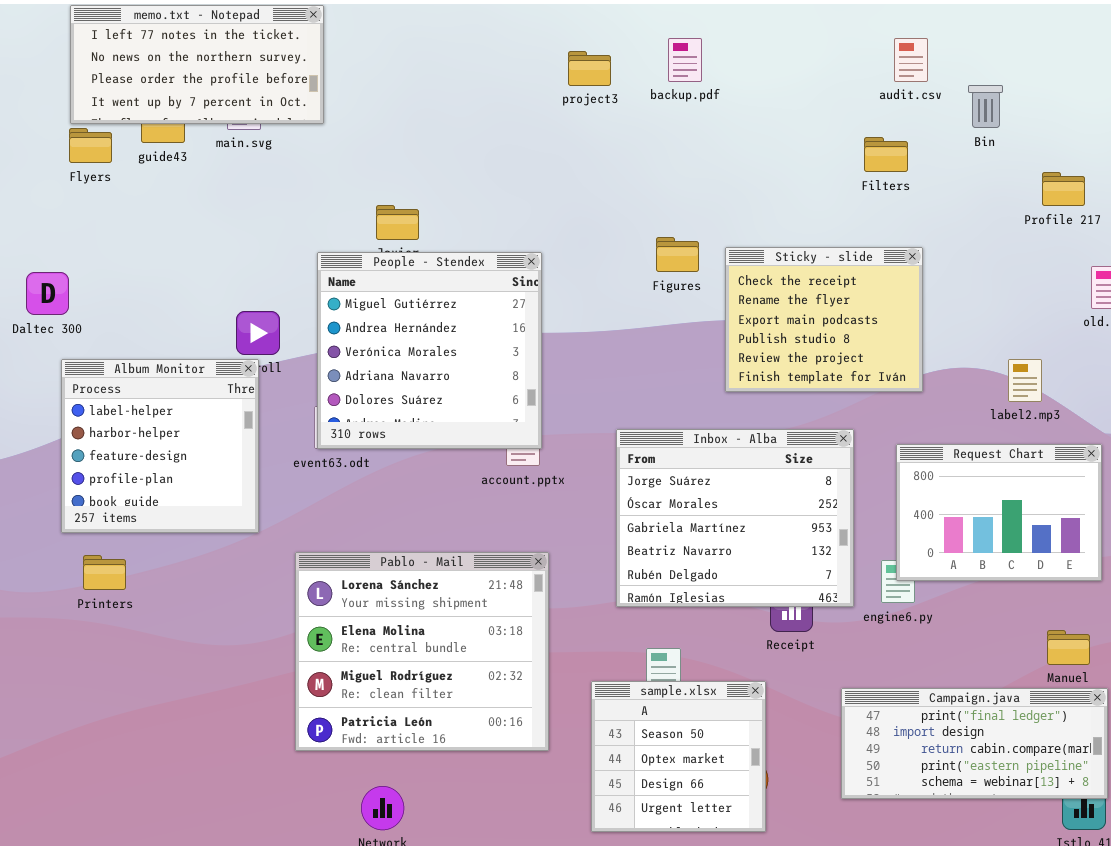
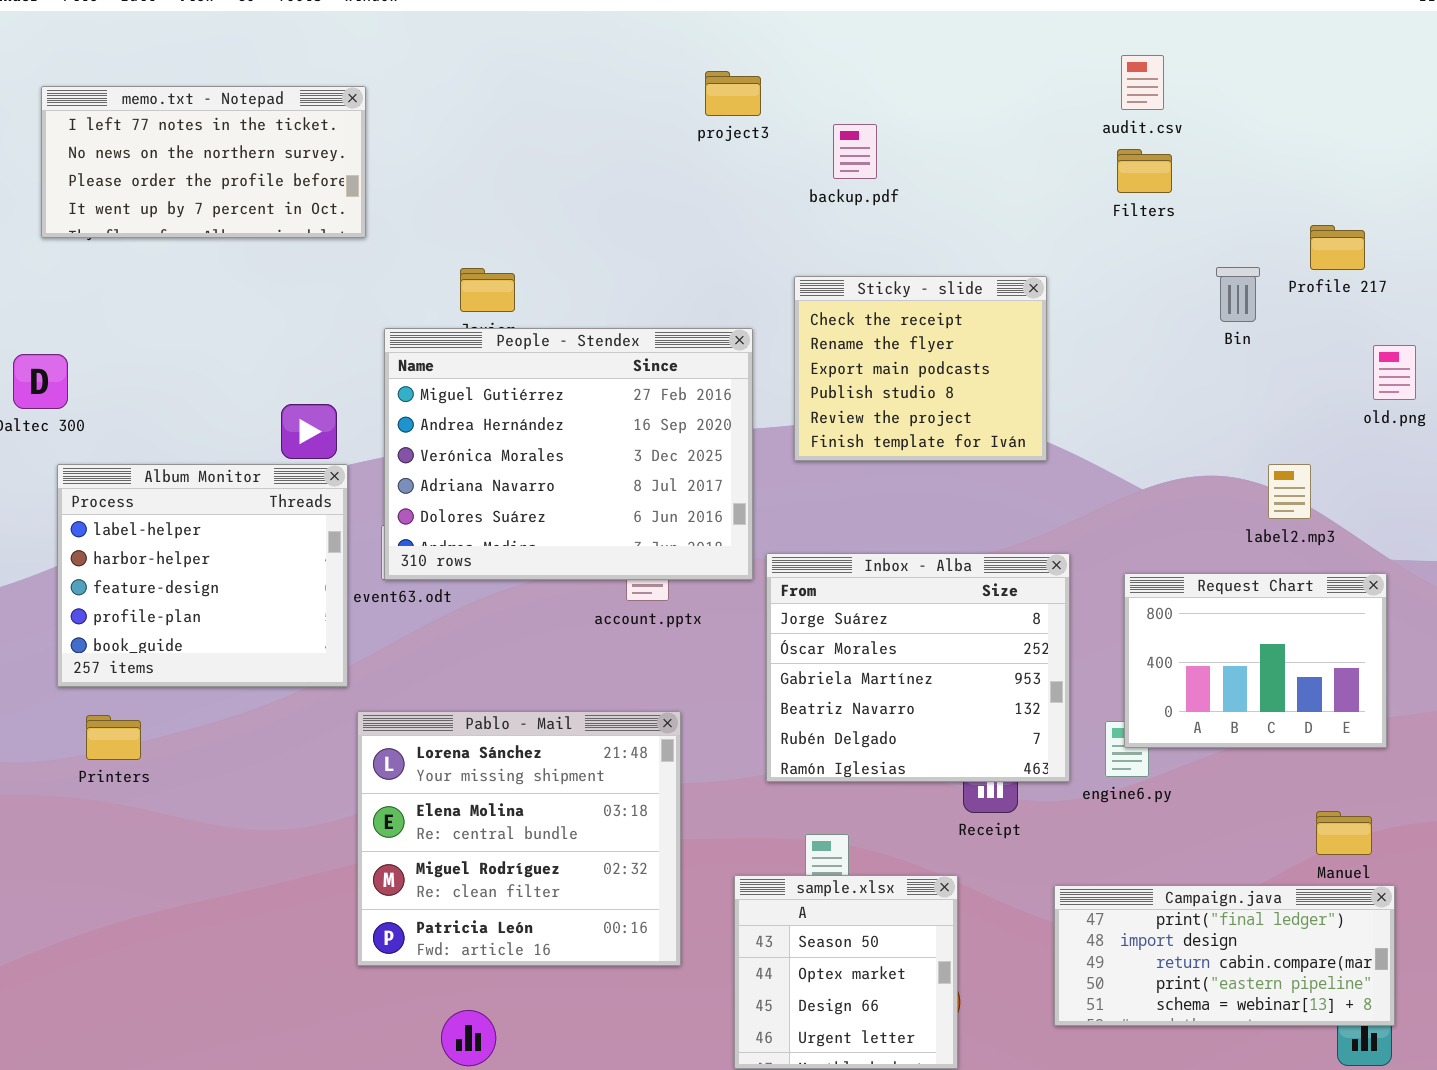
memo.txt - Notepad: [70,5,324,124] -> [41,86,366,238], moved
backup.pdf: [668,38,702,82] -> [833,124,877,179], moved
Bin: [968,85,1003,128] -> [1216,267,1260,322], moved
Filters: [864,137,908,172] -> [1117,149,1172,193], moved
Sticky - slide: [725,247,923,392] -> [794,276,1047,461], moved
People - Stendex: [317,252,542,449] -> [384,328,753,580], resized
Album Monitor: [61,359,259,533] -> [57,464,348,687], resized

